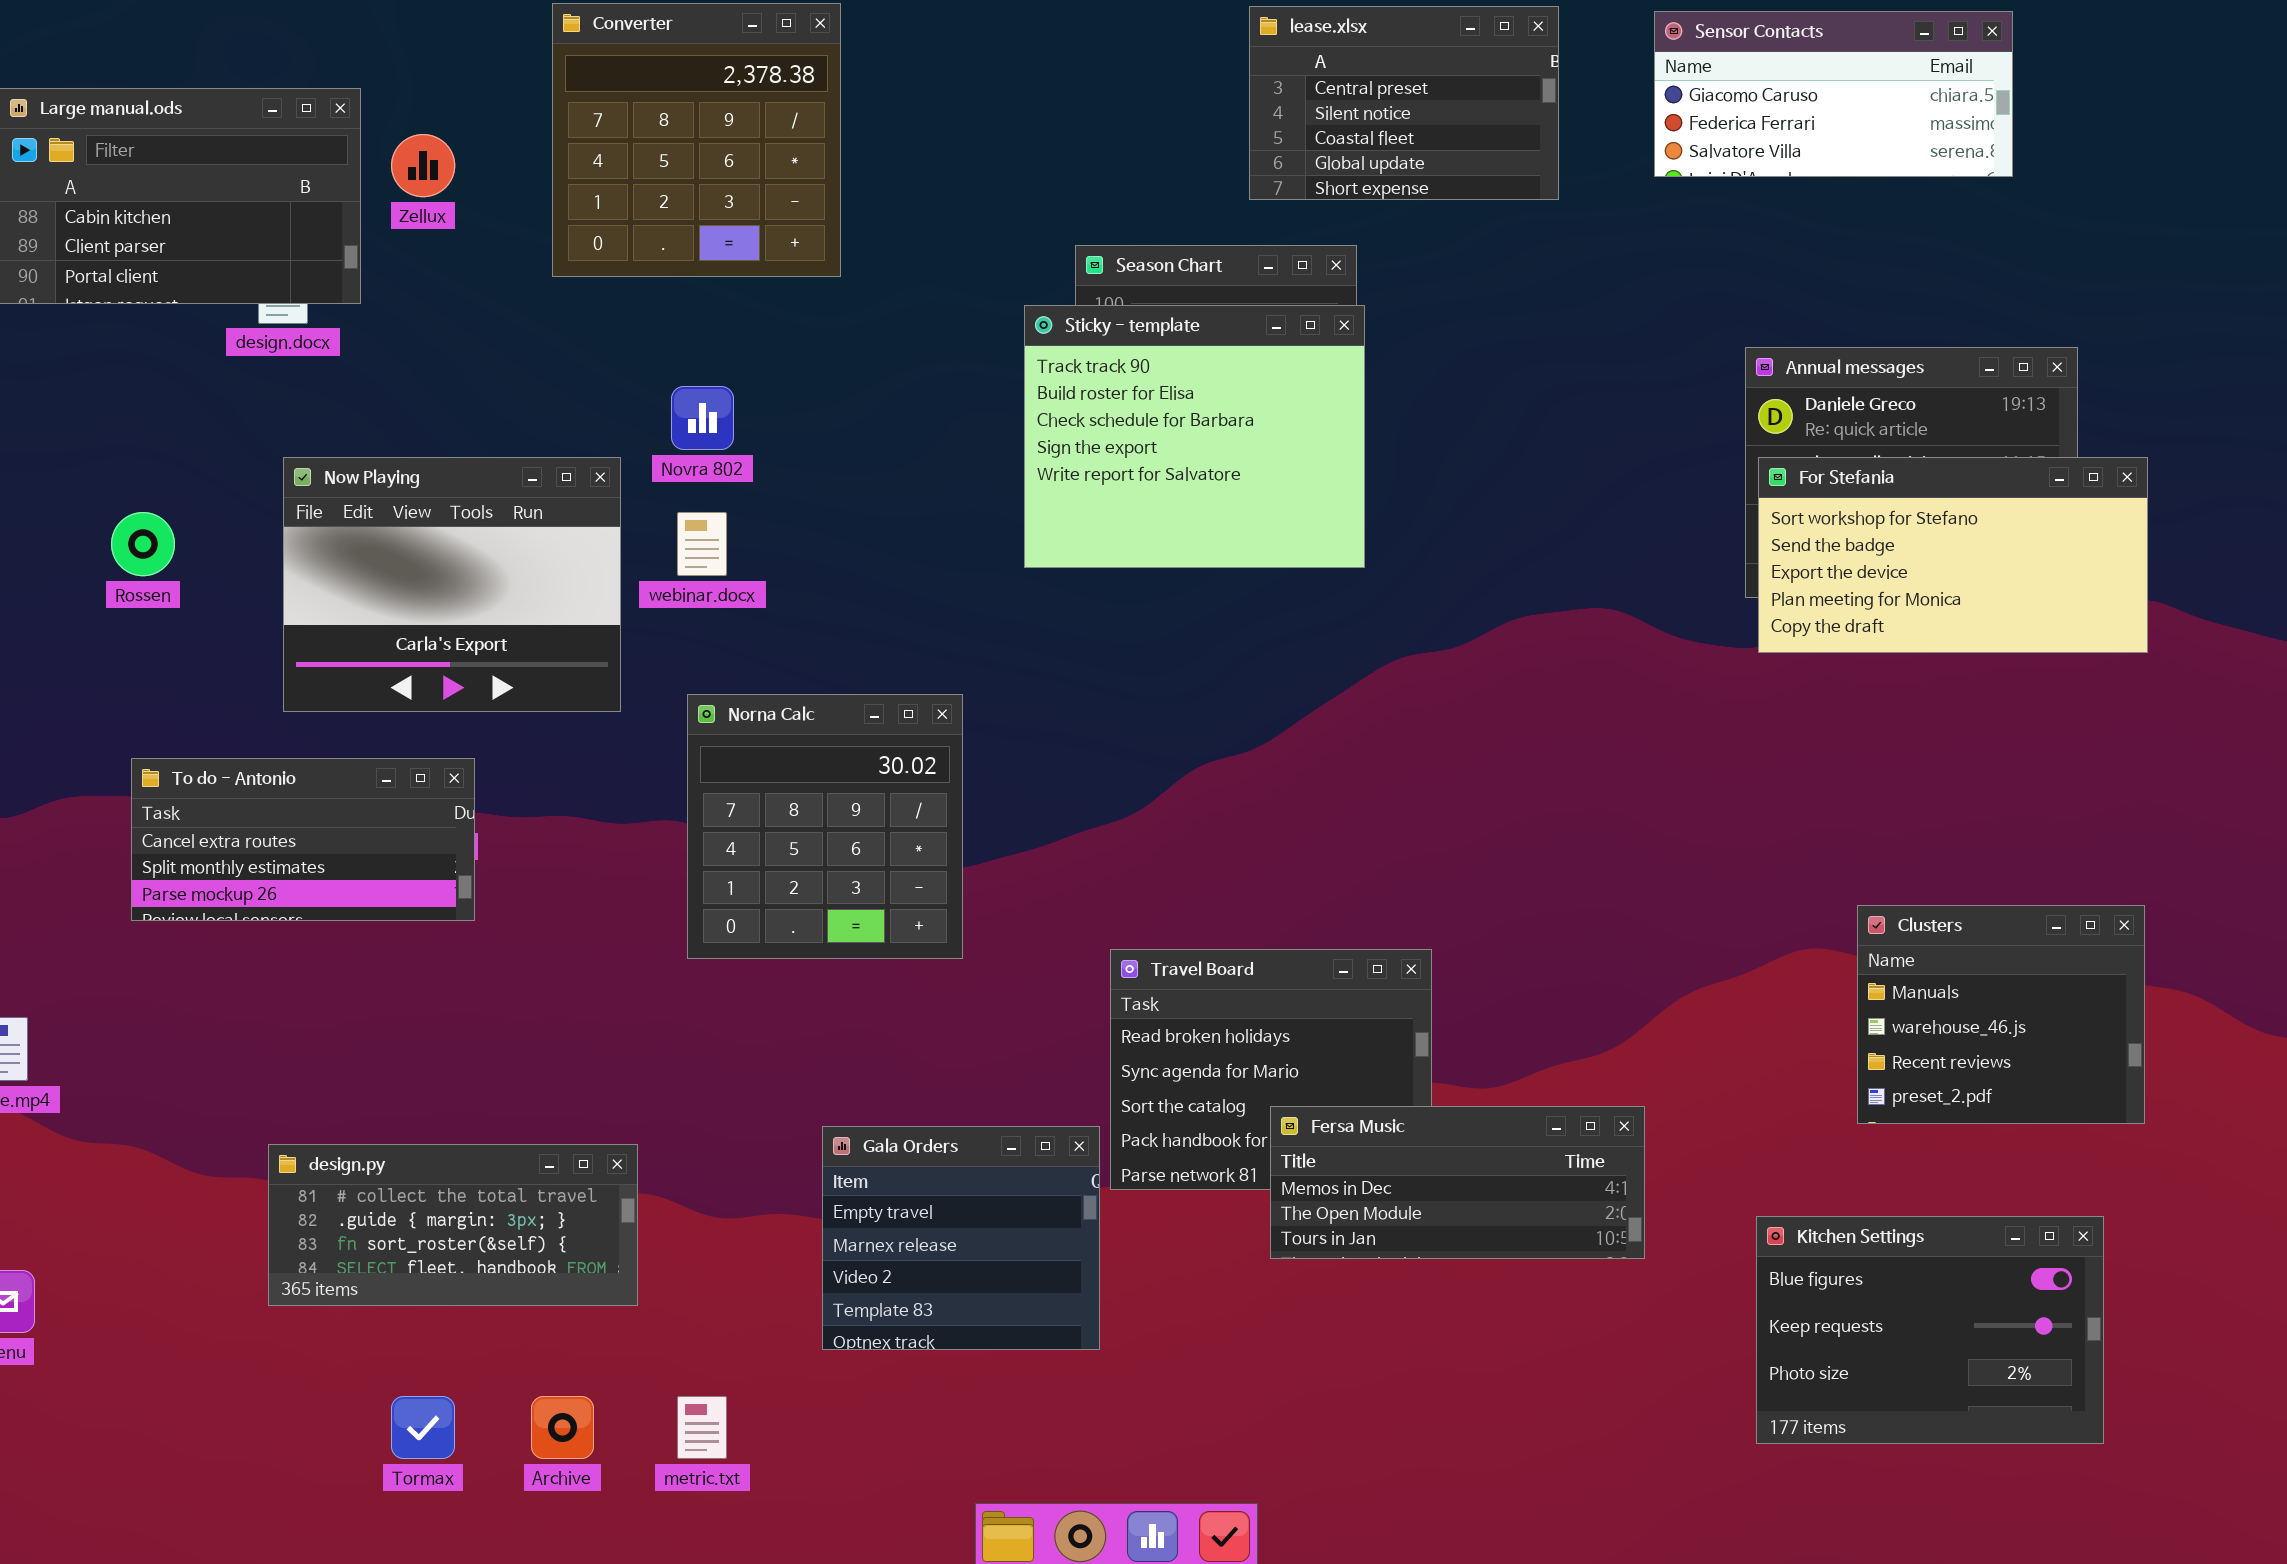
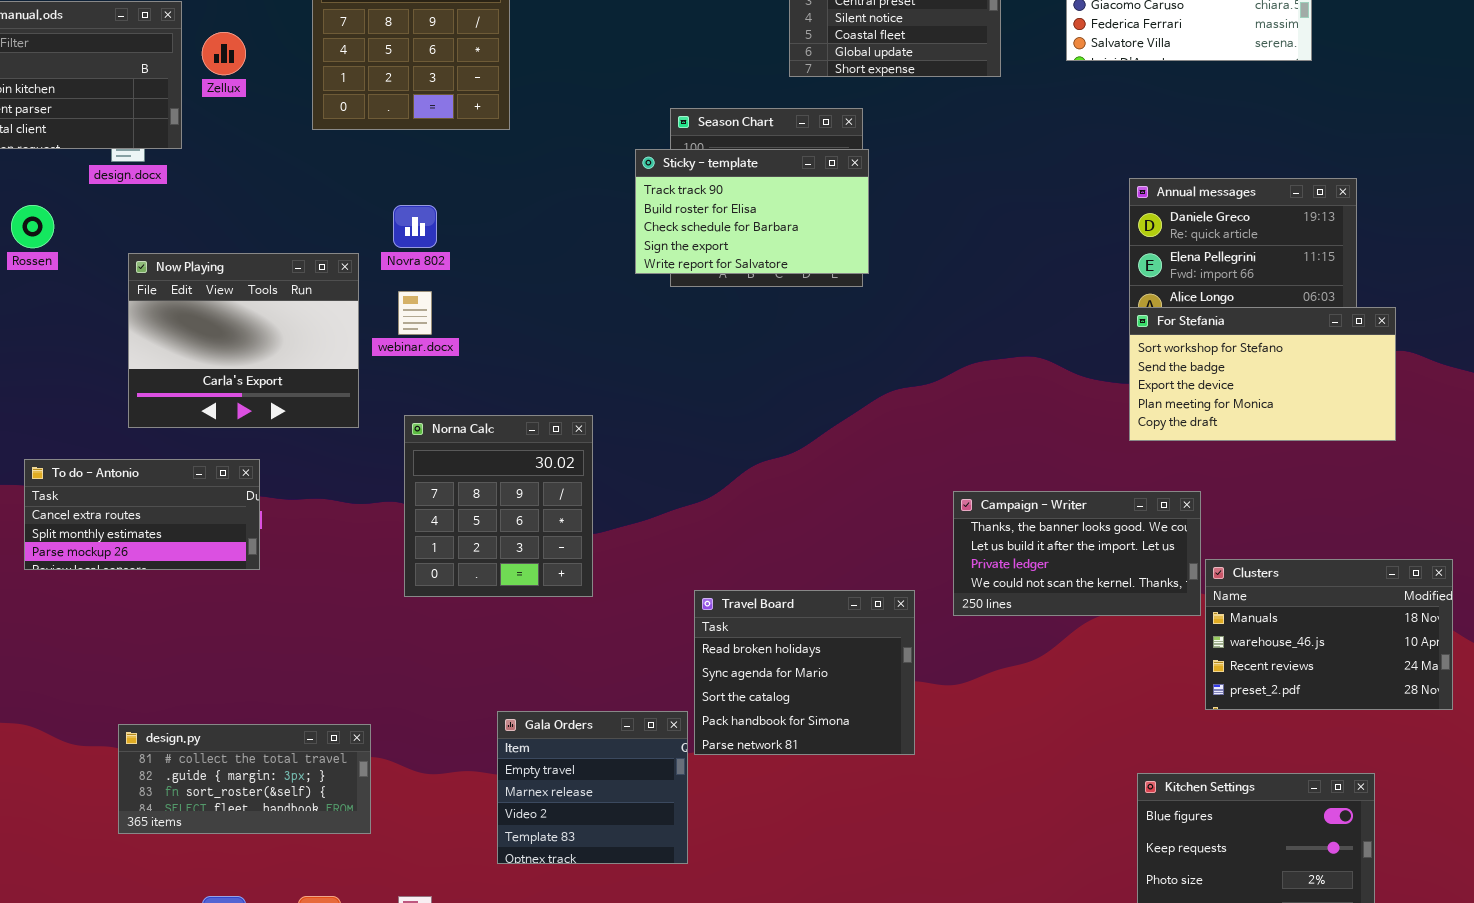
Sticky - template: [1024,305,1365,568] -> [635,149,869,274], resized
For Stefania: [1758,457,2148,653] -> [1129,307,1396,441], moved
Rossen: [111,512,175,576] -> [11,205,54,248], moved
Campaign - Writer: none -> [953,491,1201,616], opened
Clusters: [1857,905,2145,1124] -> [1205,559,1453,710], resized
Fersa Music: [1270,1106,1645,1259] -> none, closed

